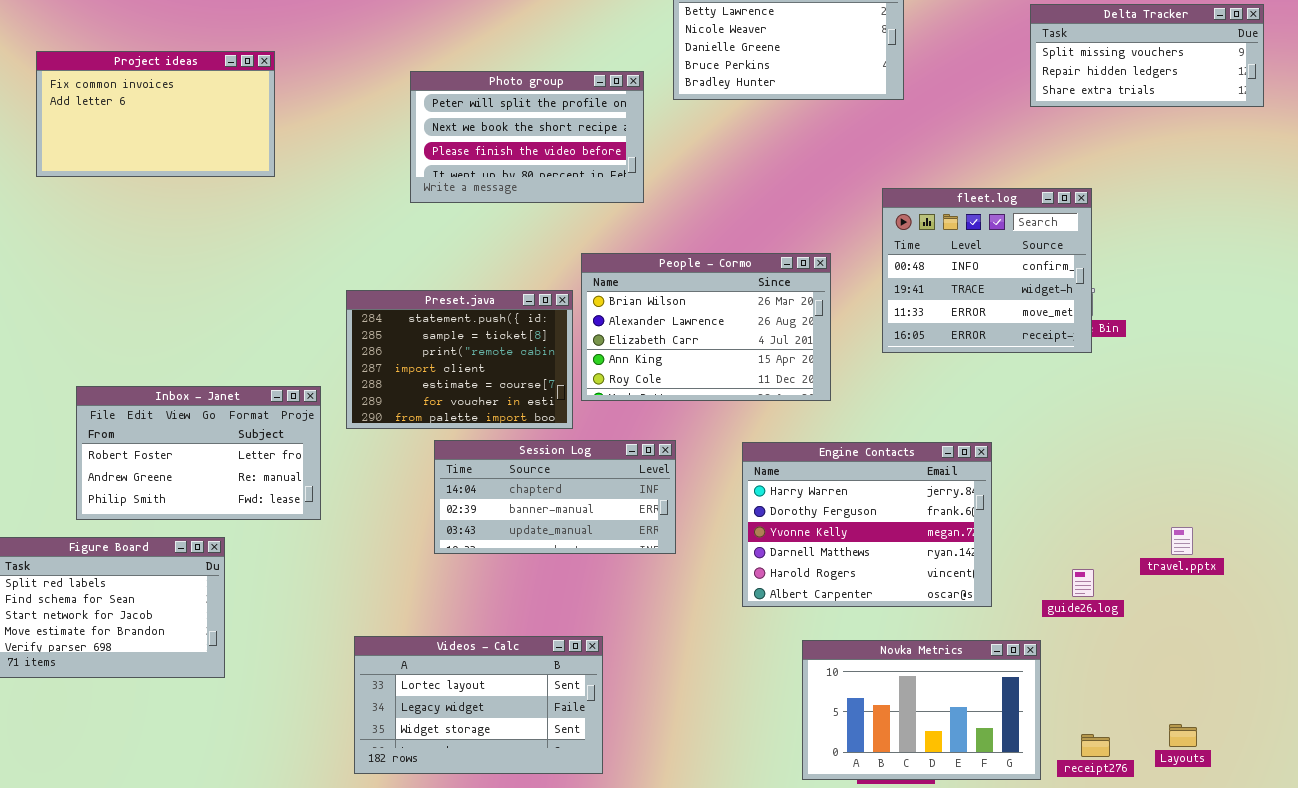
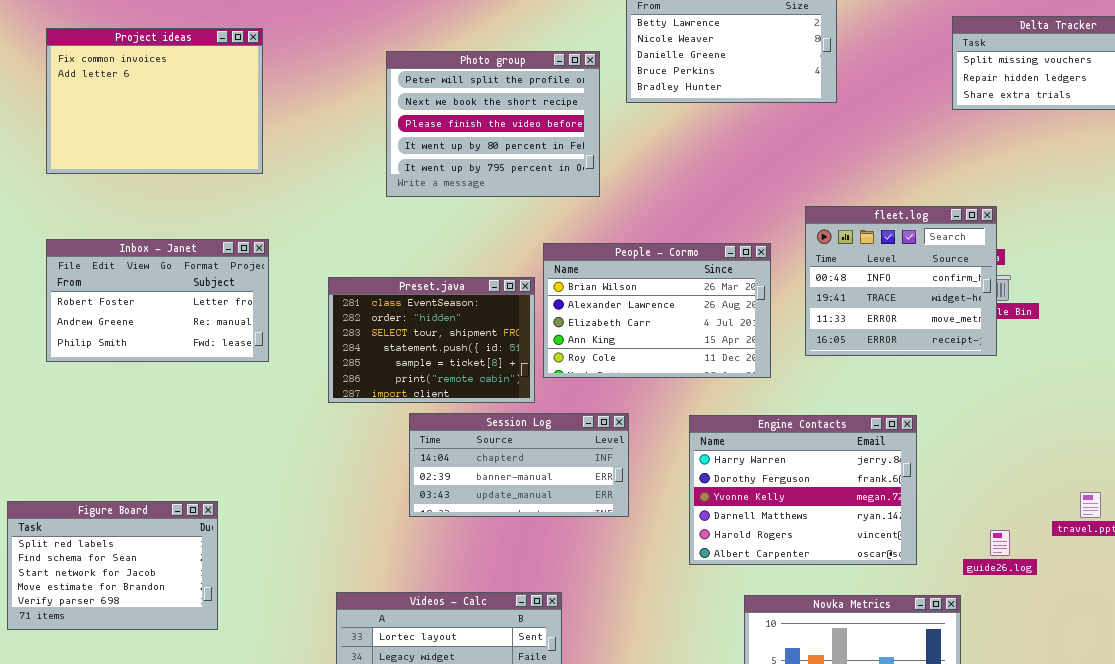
Project ideas: [36,51,275,177] -> [46,28,263,174], resized
Photo group: [410,71,644,203] -> [386,51,600,197], resized
fleet.log: [882,188,1092,353] -> [805,206,997,356], moved
Preset.java: [346,290,573,429] -> [328,277,535,403], scrolled up 3 rows
Inbox - Janet: [76,386,321,520] -> [46,239,269,362], moved

